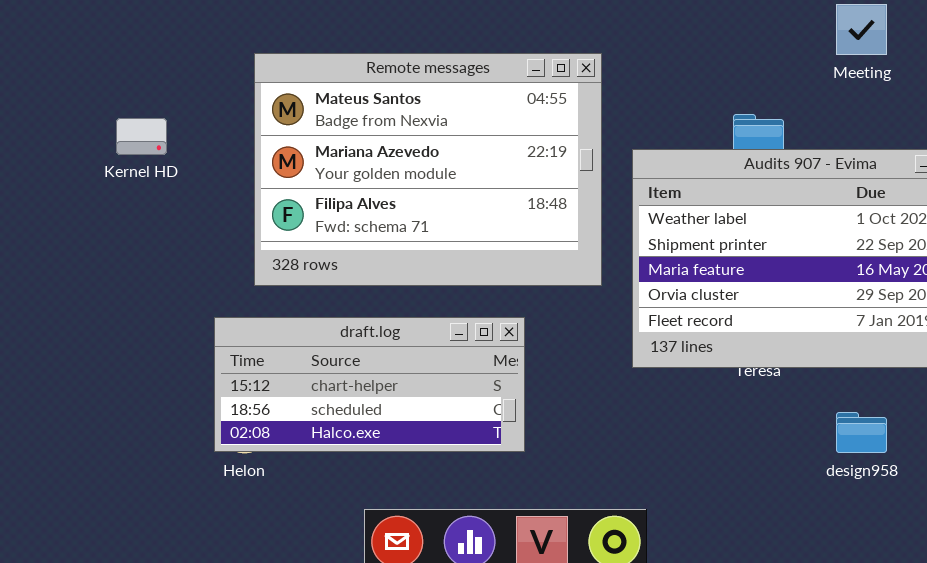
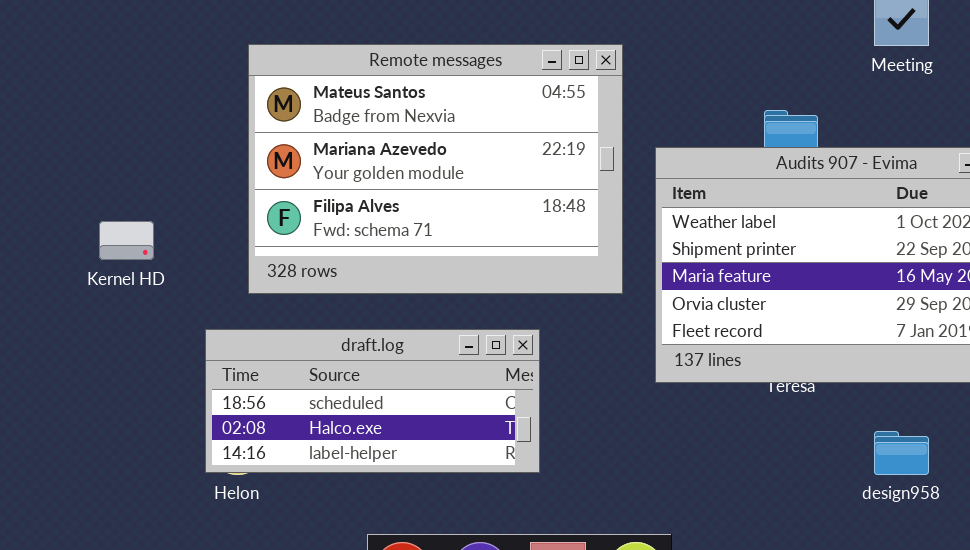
Kernel HD: [116,118,167,155] -> [99,221,154,260], moved
draft.log: [214,317,525,452] -> [205,329,540,473], scrolled down 1 row

